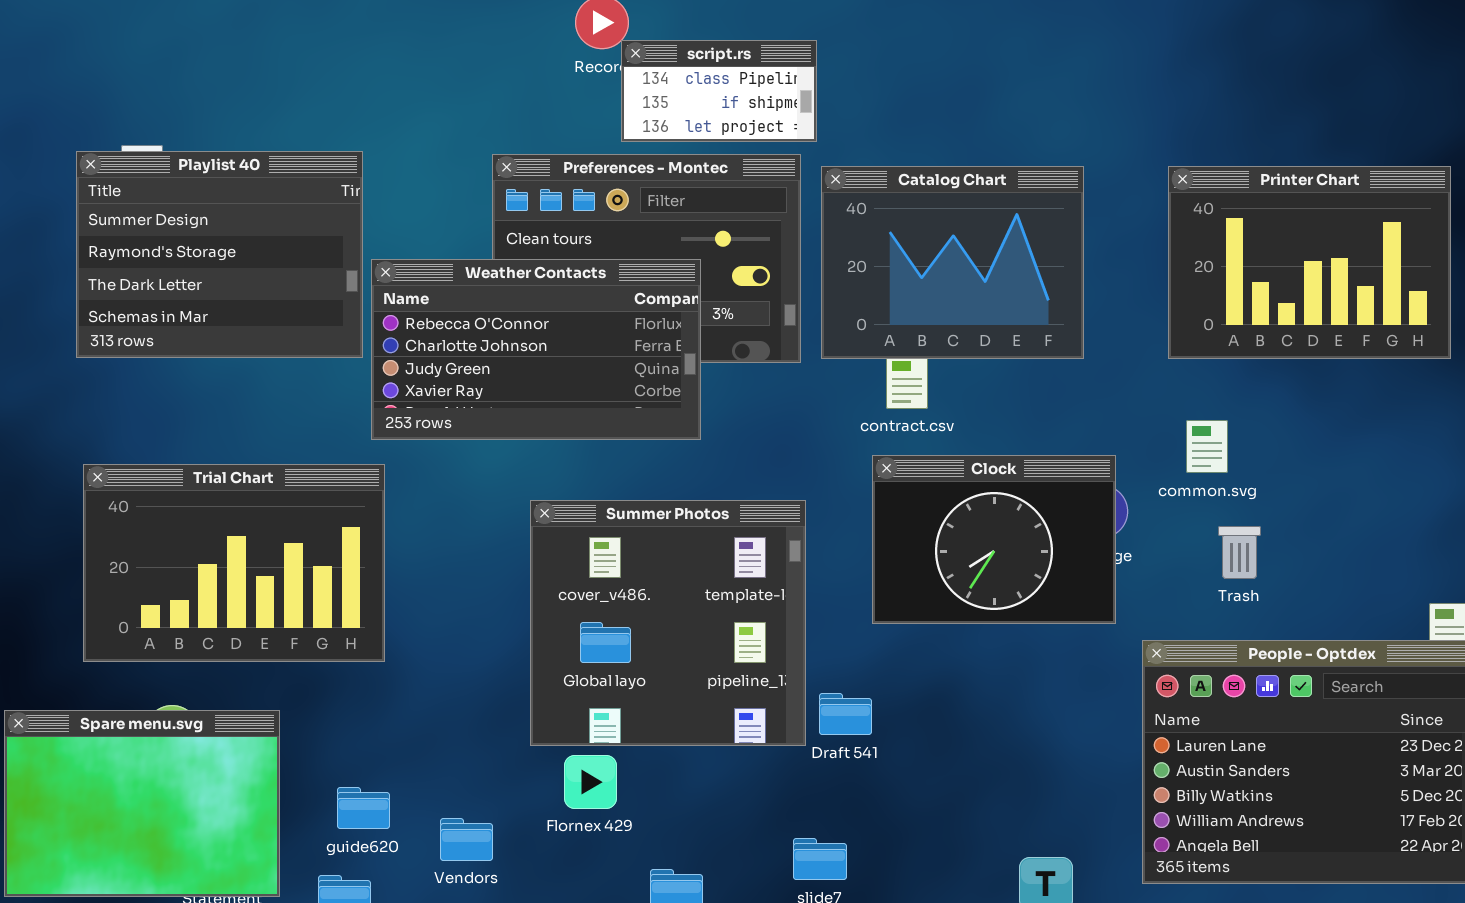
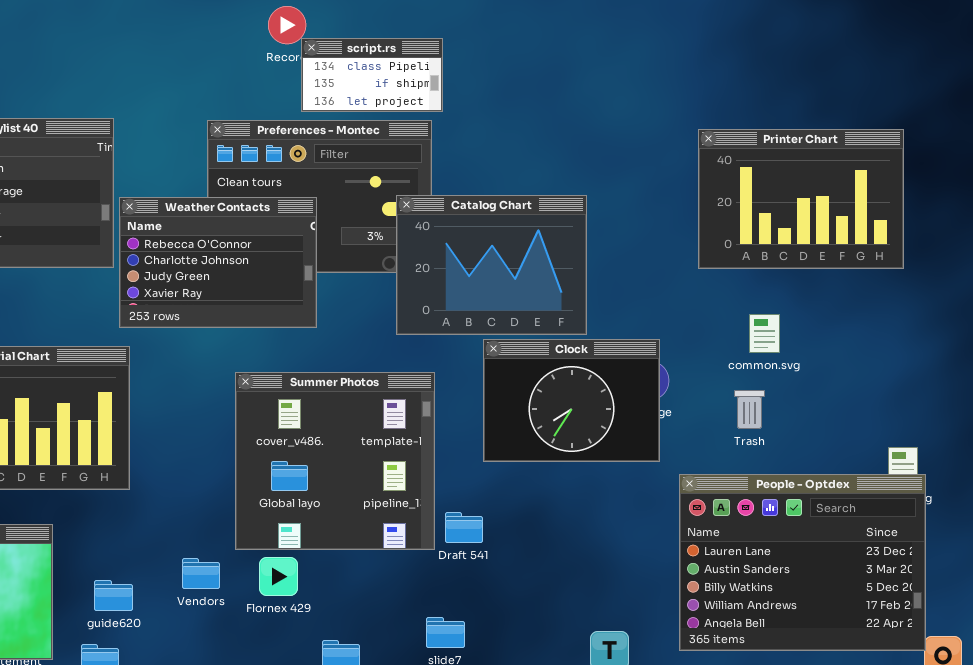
Catalog Chart: [821,166,1084,359] -> [396,195,587,335], moved
Weather Contacts: [371,259,701,440] -> [119,197,317,328], resized
common.svg: [1186,420,1228,473] -> [749,314,780,353], moved
Vendors: [440,818,493,861] -> [182,558,220,589], moved

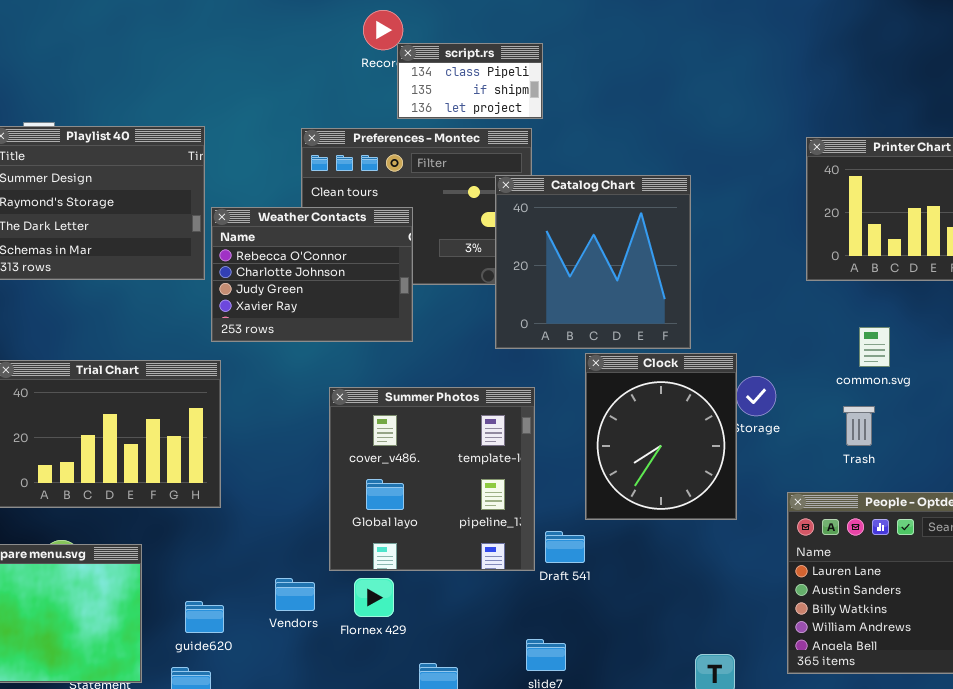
Catalog Chart: [396,195,587,335] -> [495,175,691,349], resized
Clock: [483,339,660,462] -> [585,353,737,520], resized

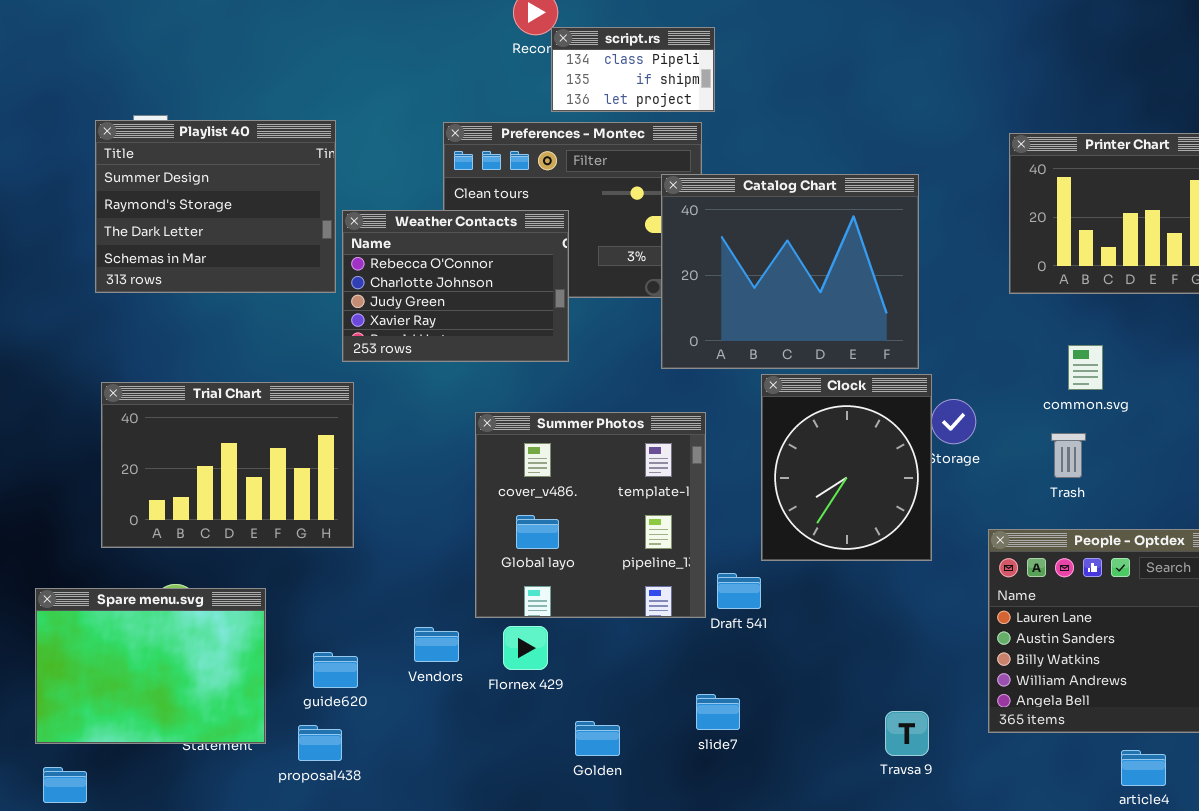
Catalog Chart: [495,175,691,349] -> [661,174,919,369], resized

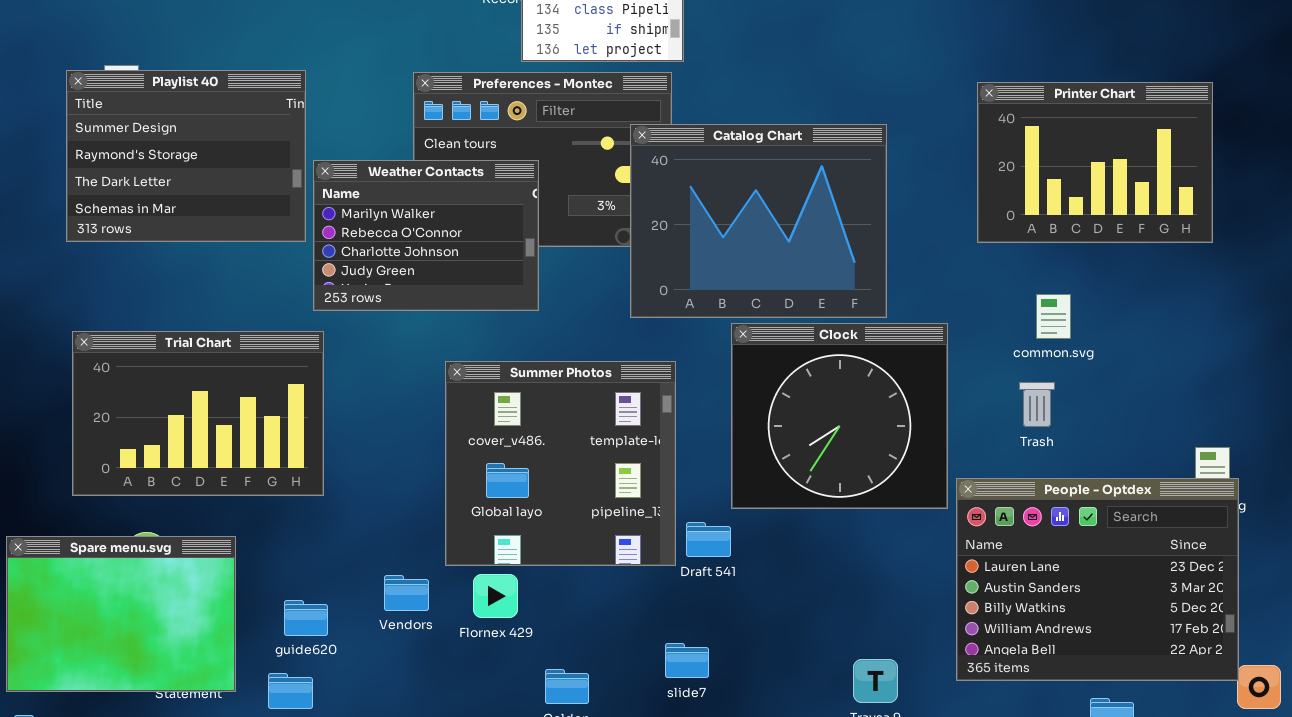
Weather Contacts: [342,210,569,362] -> [313,160,539,311], scrolled up 1 row
Clock: [761,374,932,561] -> [731,323,948,509], resized

